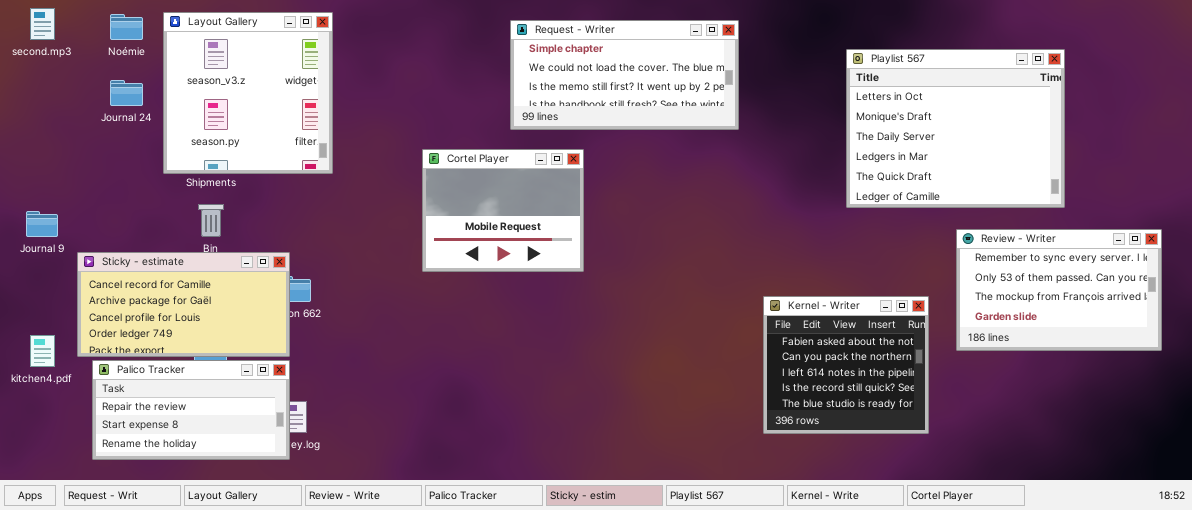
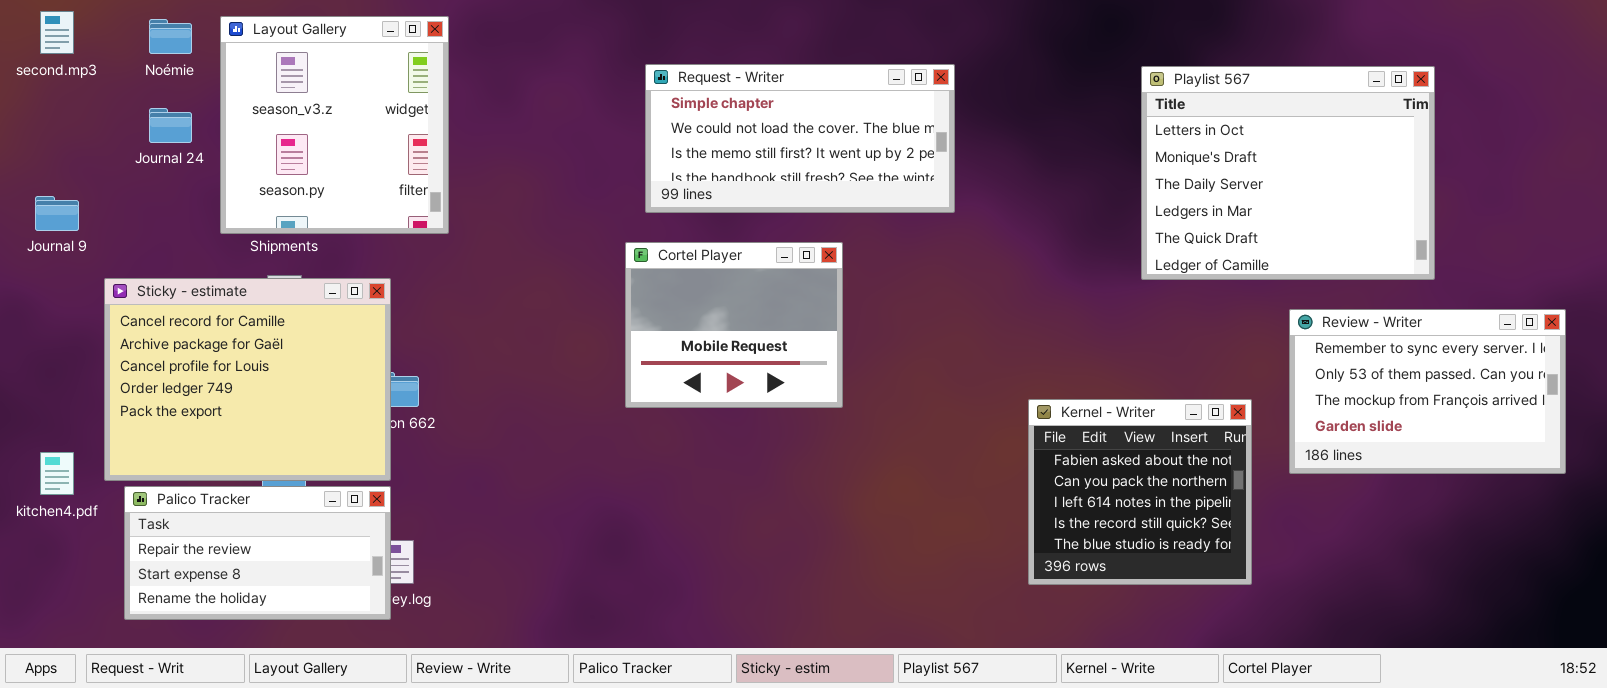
Request - Writer: [510,20,739,130] -> [645,64,955,213], moved
Cortel Player: [422,149,584,272] -> [625,242,843,408], moved
Journal 9: [26,211,58,237] -> [35,196,79,231], moved
Sticky - estimate: [77,252,290,357] -> [104,278,391,481], resized

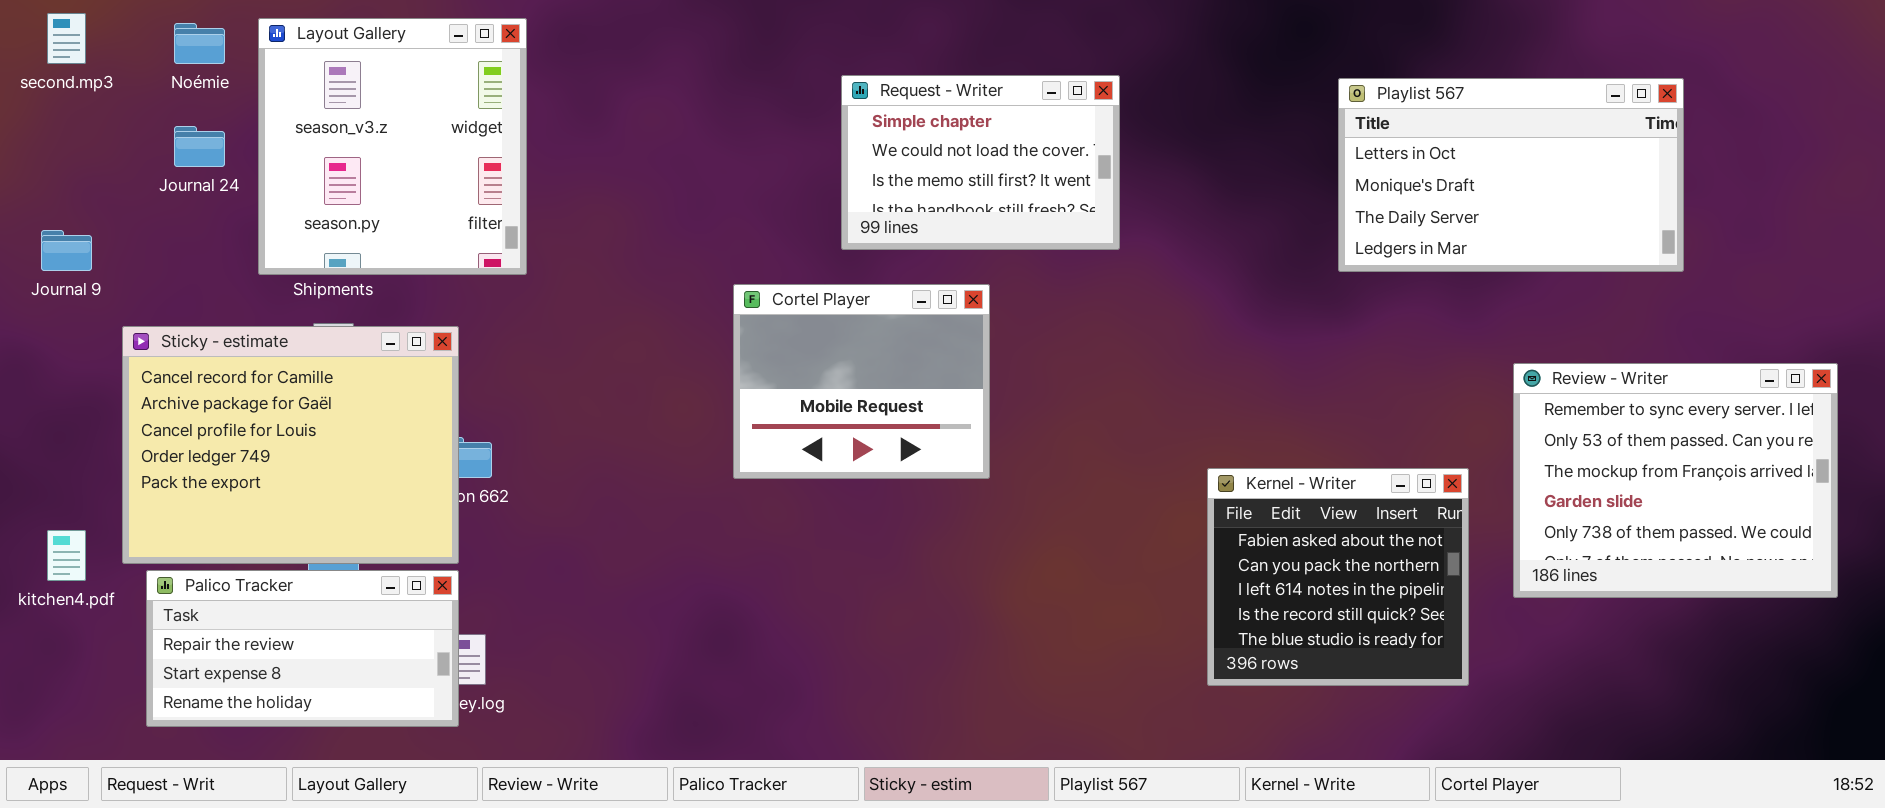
Request - Writer: [645,64,955,213] -> [841,75,1120,250], resized
Playlist 567: [1141,66,1435,280] -> [1338,78,1684,272], resized
Review - Writer: [1289,309,1566,474] -> [1513,363,1838,598], resized

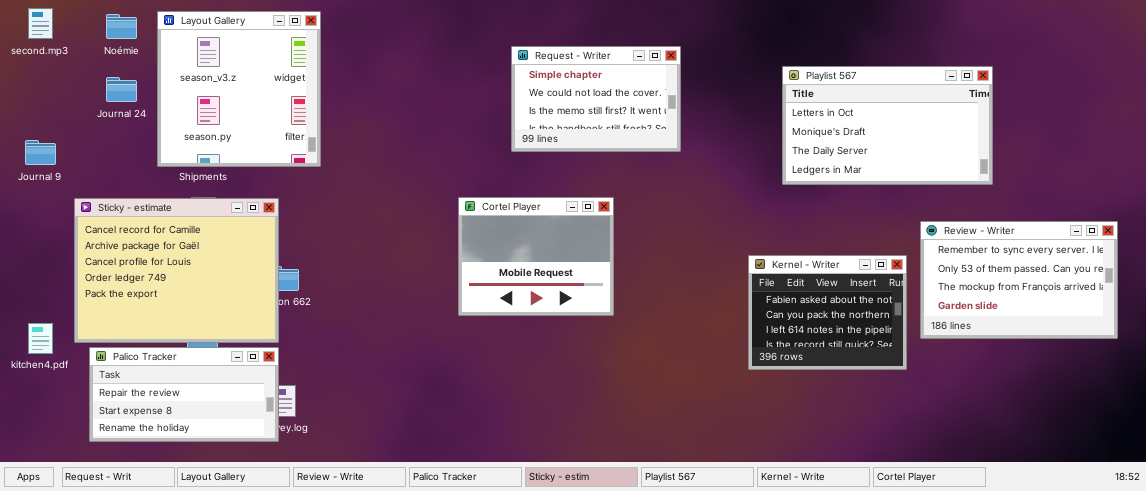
Playlist 567: [1338,78,1684,272] -> [782,66,993,185], moved
Cortel Player: [733,284,990,479] -> [458,197,614,316], moved
Review - Writer: [1513,363,1838,598] -> [920,221,1118,339], resized
Kernel - Writer: [1207,468,1469,686] -> [748,255,907,370], moved, resized

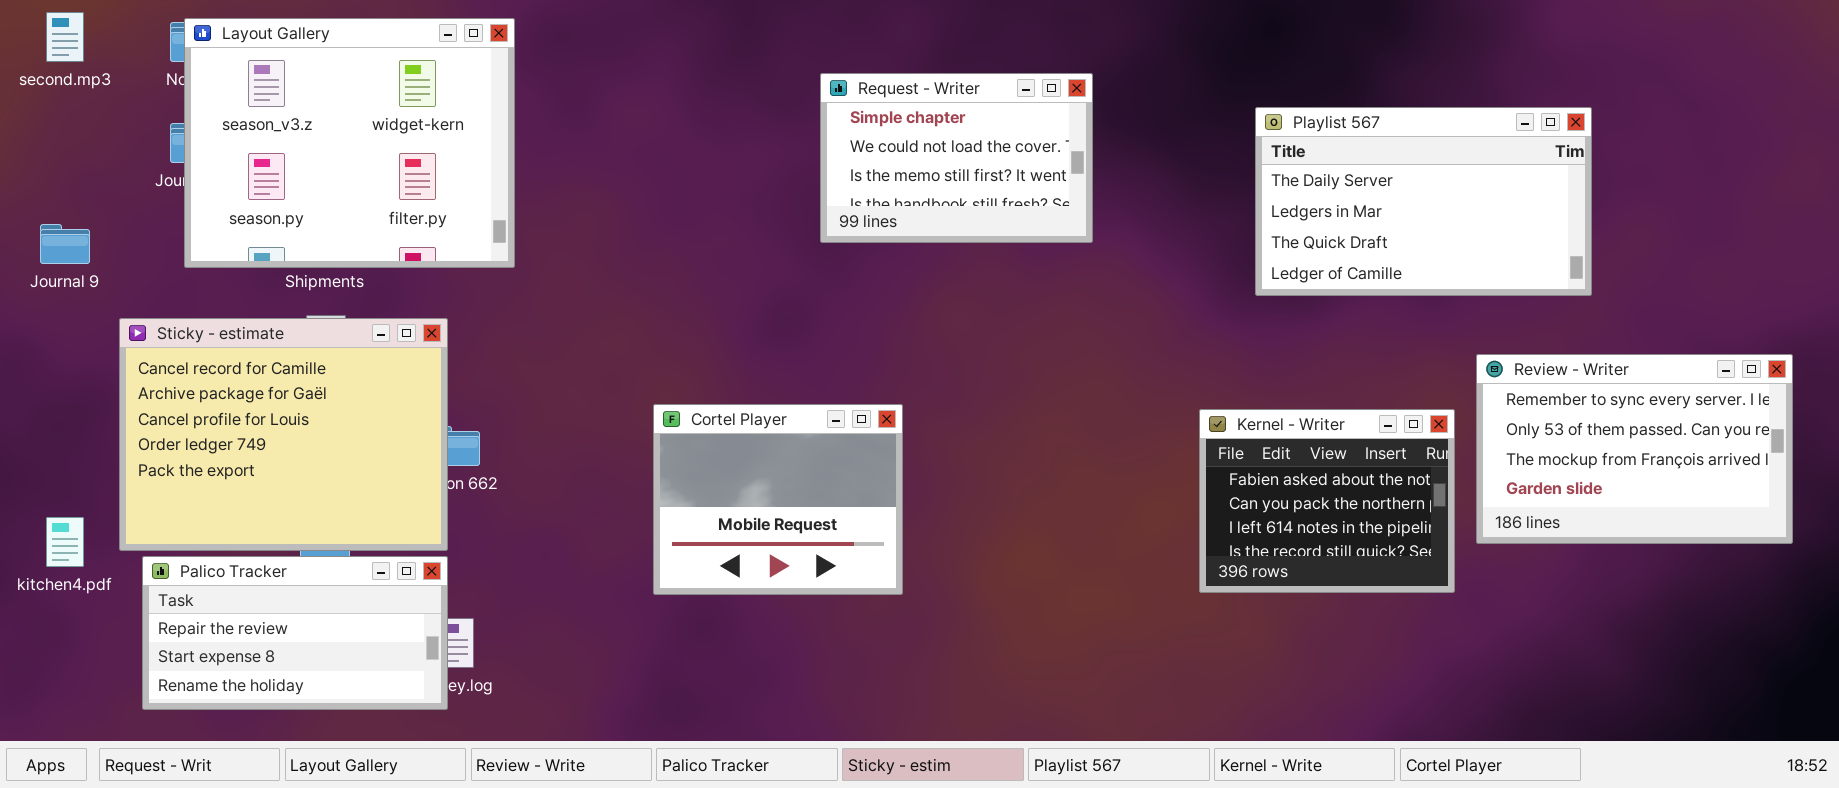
Layout Gallery: [157,11,321,167] -> [184,18,515,268], resized
Playlist 567: [782,66,993,185] -> [1255,107,1592,296], scrolled down 2 rows
Cortel Player: [458,197,614,316] -> [653,404,903,595], moved

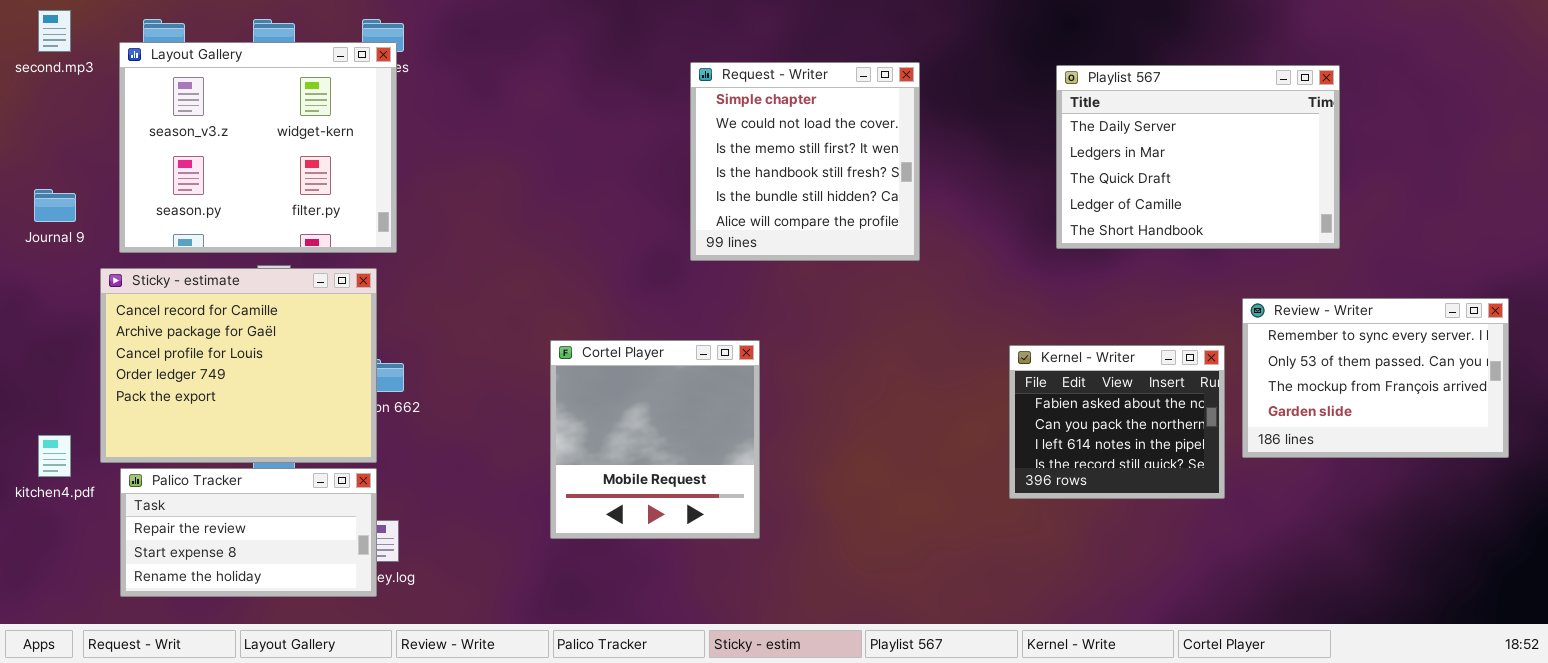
Layout Gallery: [184,18,515,268] -> [119,42,397,253], moved
Request - Writer: [820,73,1093,243] -> [690,62,920,261], resized
Playlist 567: [1255,107,1592,296] -> [1056,65,1340,249], resized
Cortel Player: [653,404,903,595] -> [550,340,760,539], resized

